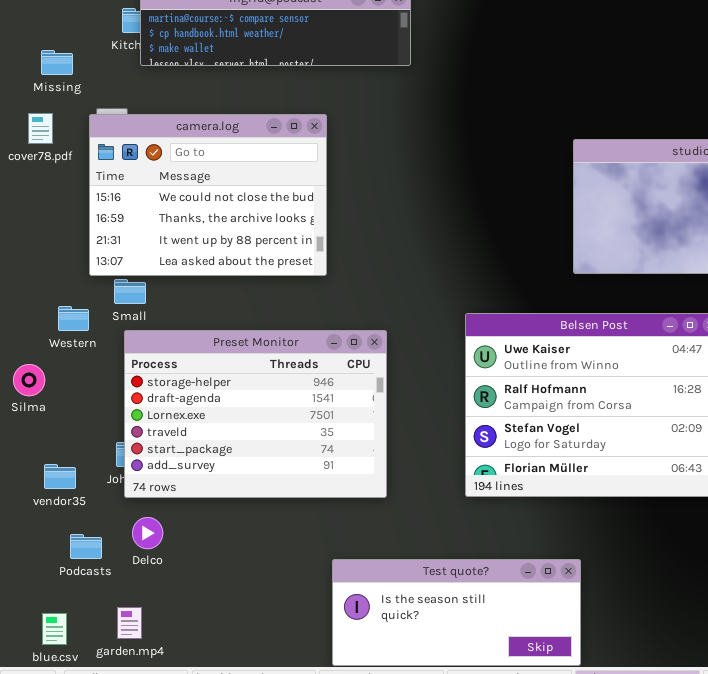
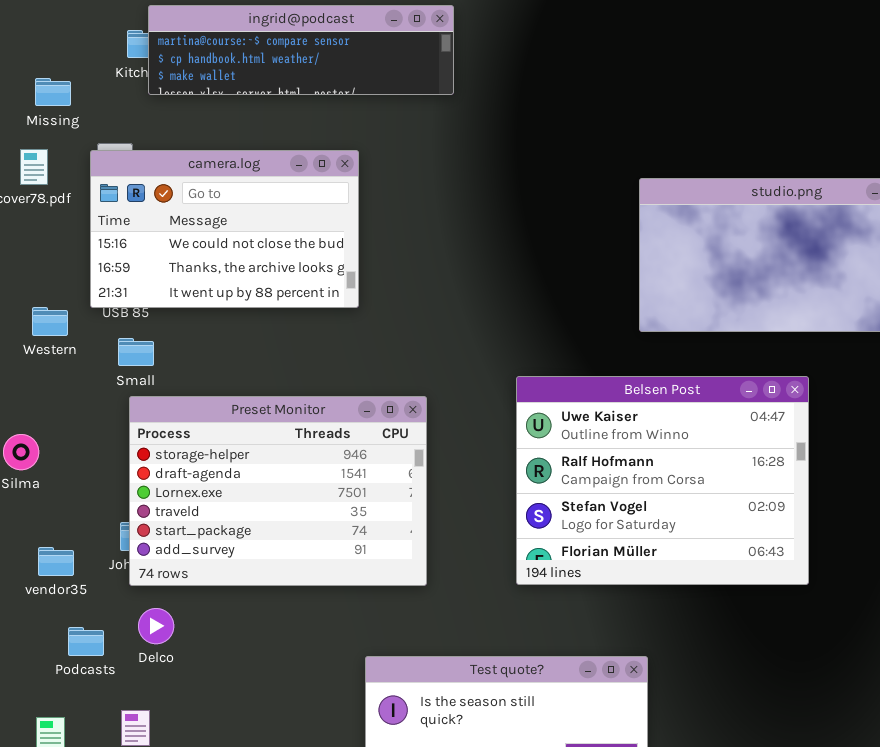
camera.log: [89,114,327,276] -> [90,150,359,308], resized
Western: [58,306,89,331] -> [32,307,68,336], moved

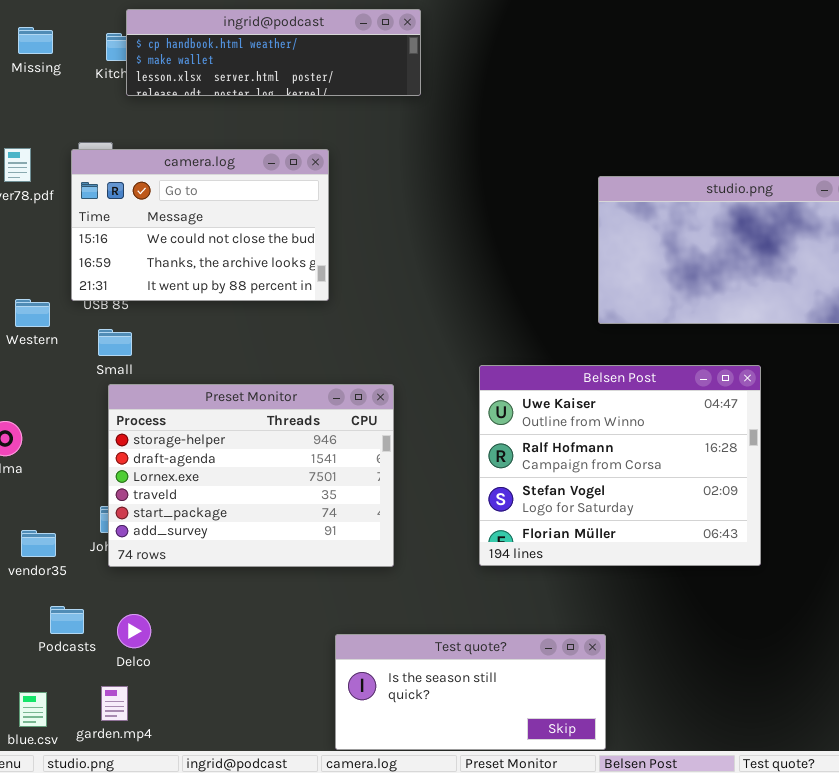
ingrid@podcast: [148,5,454,95] -> [126,9,421,96], scrolled down 1 row
Missing: [35,78,71,106] -> [18,27,53,54], moved
Delco: [138,608,174,644] -> [117,614,151,648], moved

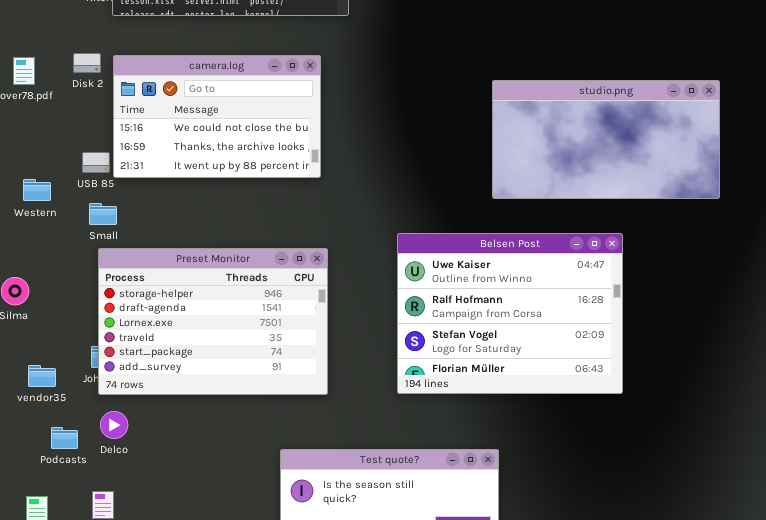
camera.log: [71,149,329,301] -> [113,55,321,178], moved
Delco: [117,614,151,648] -> [100,411,128,439], moved

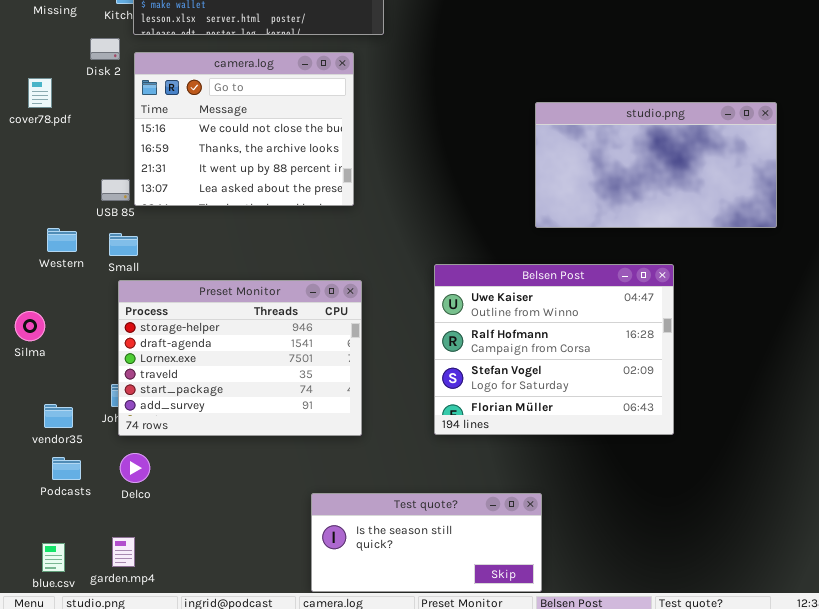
Disk 2: [73,53,101,73] -> [90,38,120,60], moved
camera.log: [113,55,321,178] -> [134,52,354,206], resized
Western: [23,179,51,201] -> [47,228,77,252], moved
Podcasts: [51,427,78,449] -> [52,457,81,480], moved

